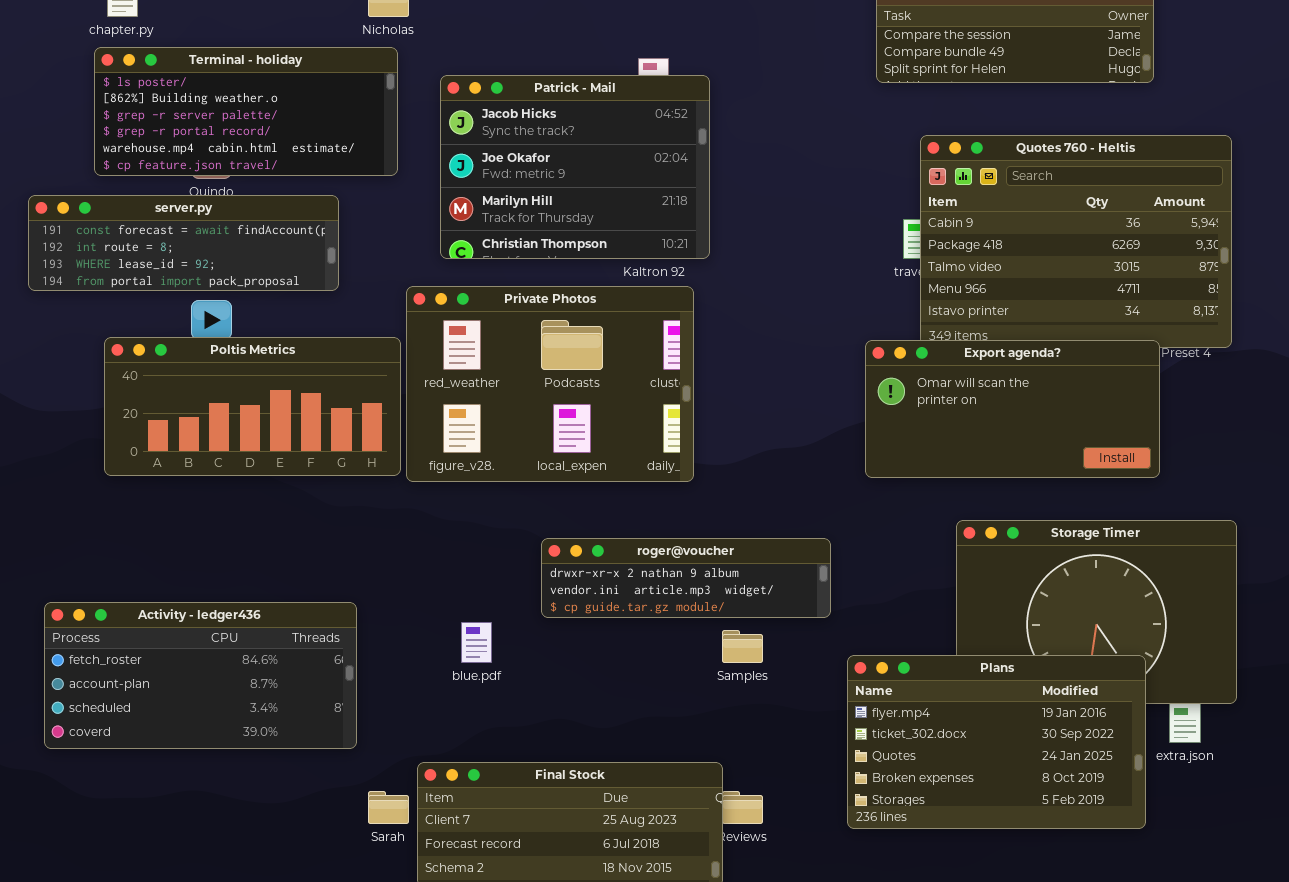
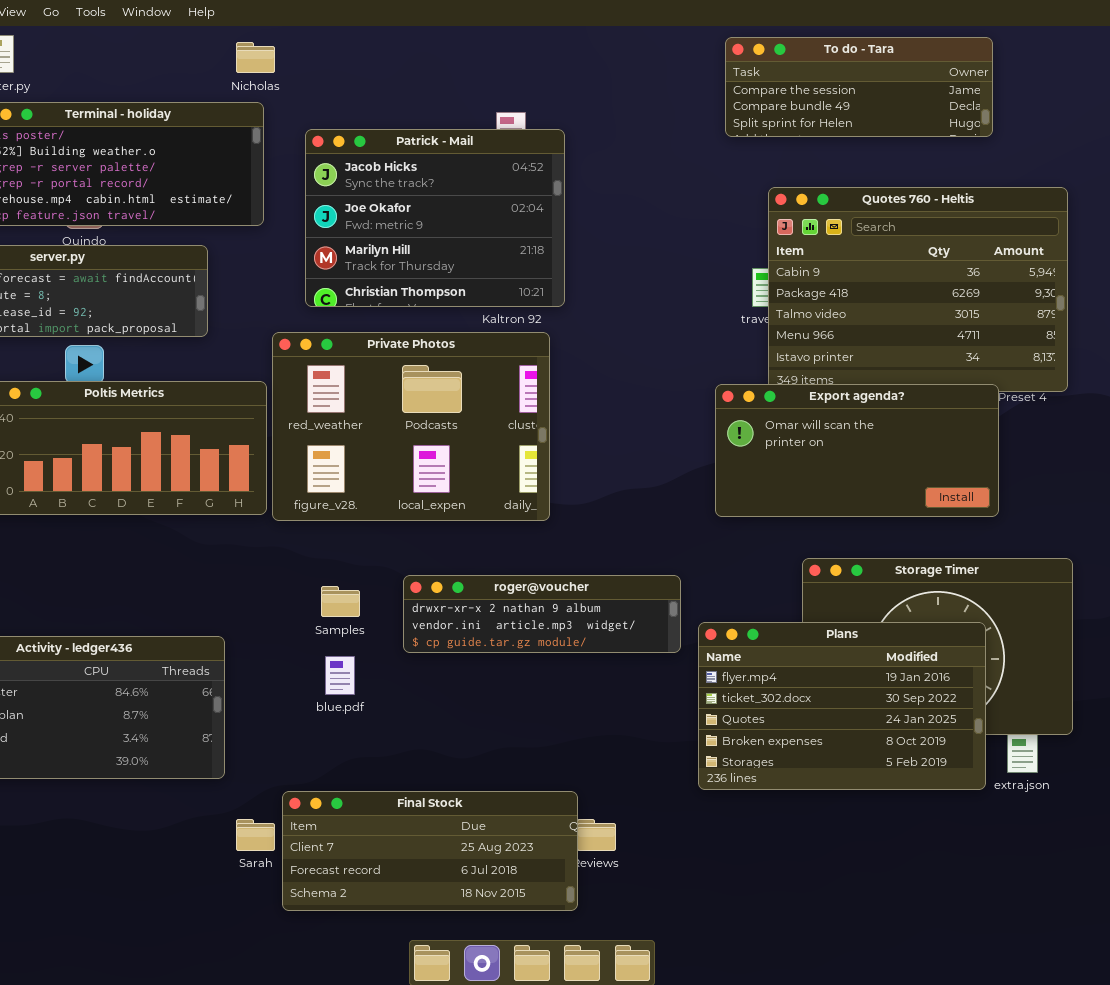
Samples: [722,630,763,663] -> [321,586,360,617], moved
Plans: [847,655,1146,829] -> [698,622,986,790], moved

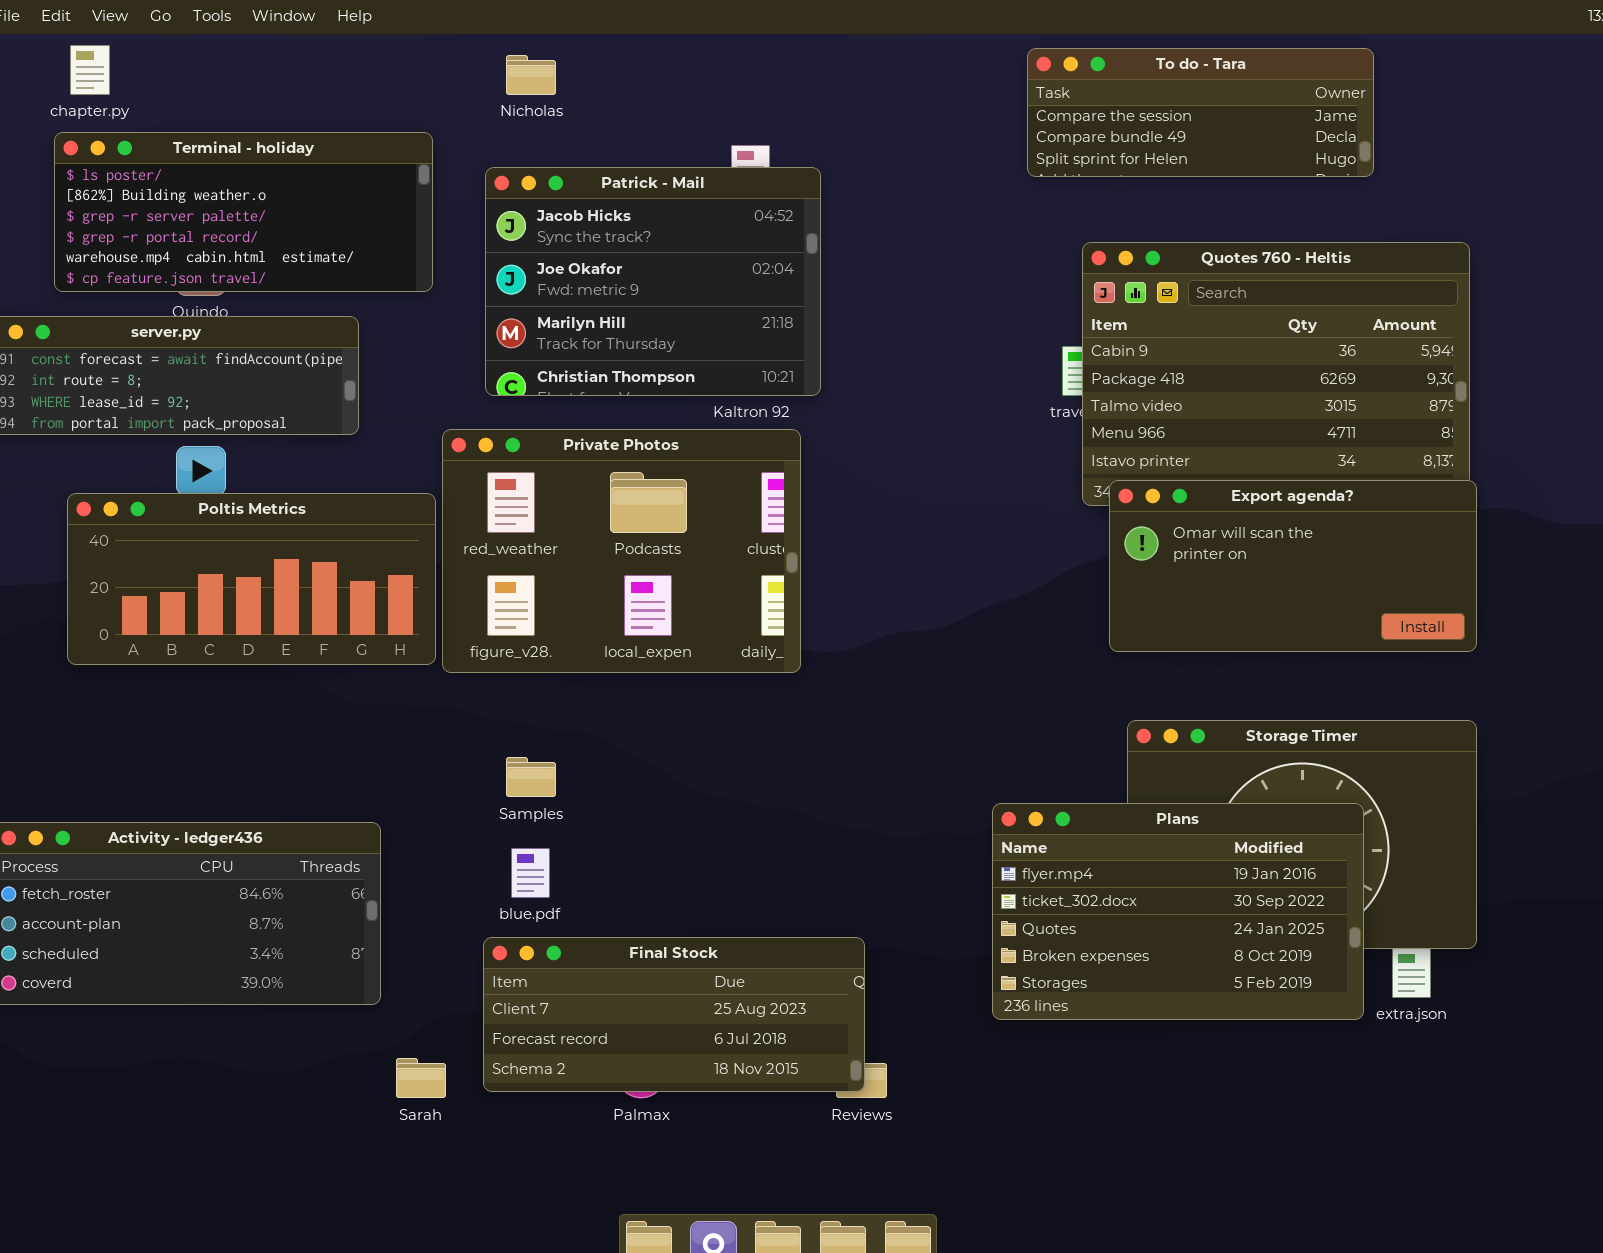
Nicholas: [236,42,275,73] -> [506,55,556,95], moved
Export agenda?: [715,384,999,517] -> [1109,480,1477,652], moved
roger@voucher: [403,575,681,653] -> none, closed
Final Stock: [282,791,578,911] -> [483,937,865,1092], moved

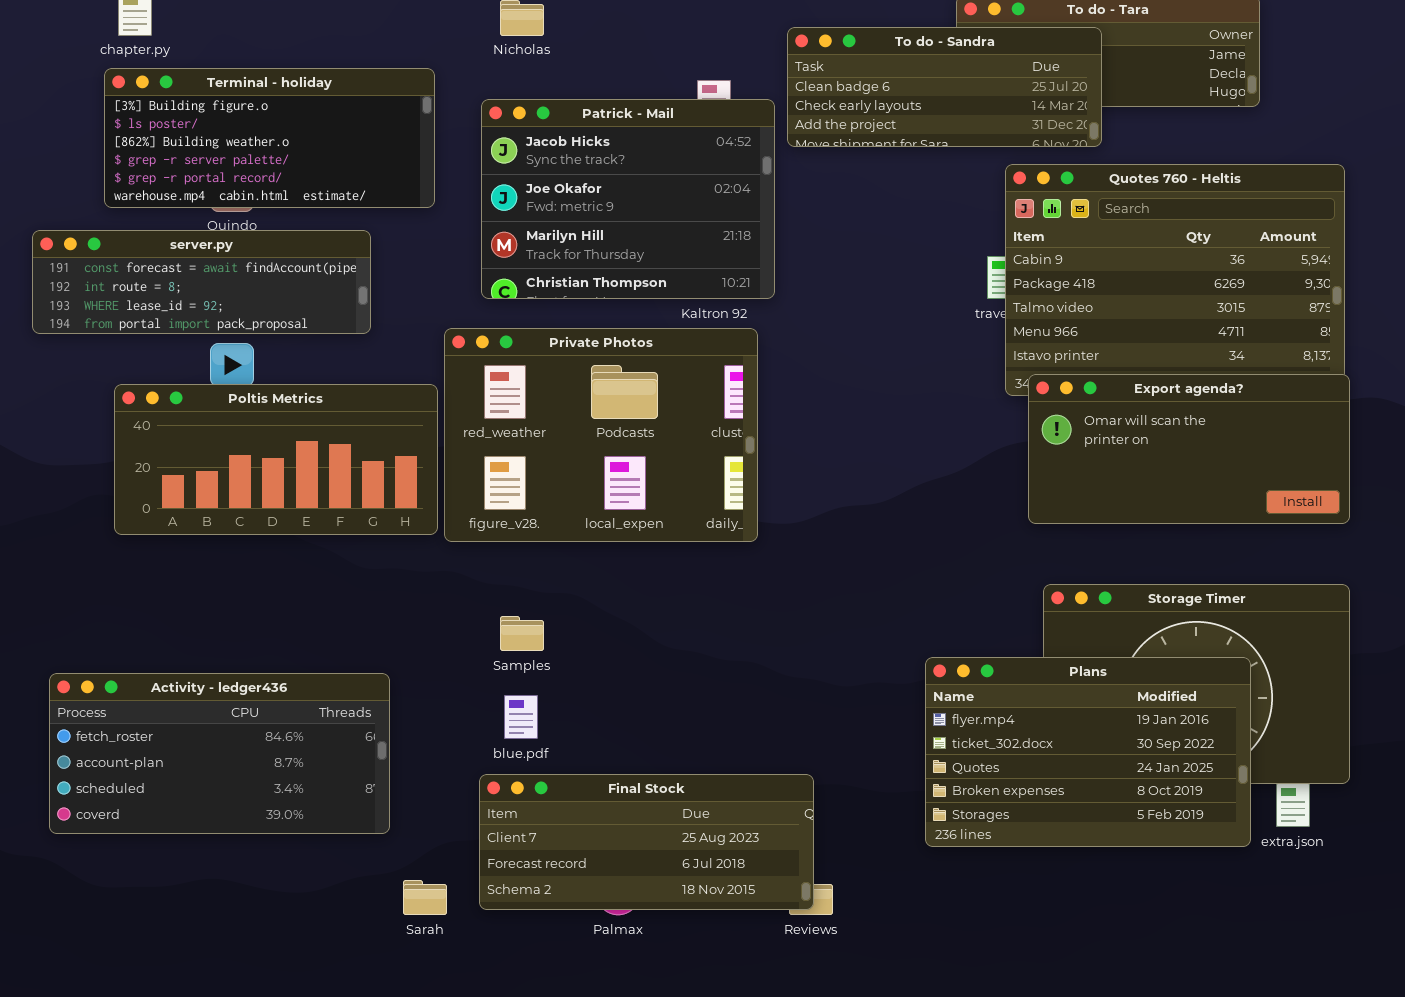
To do - Sandra: none -> [787,27,1102,147], opened
Terminal - holiday: [54,132,433,292] -> [104,68,435,208], scrolled up 1 row

